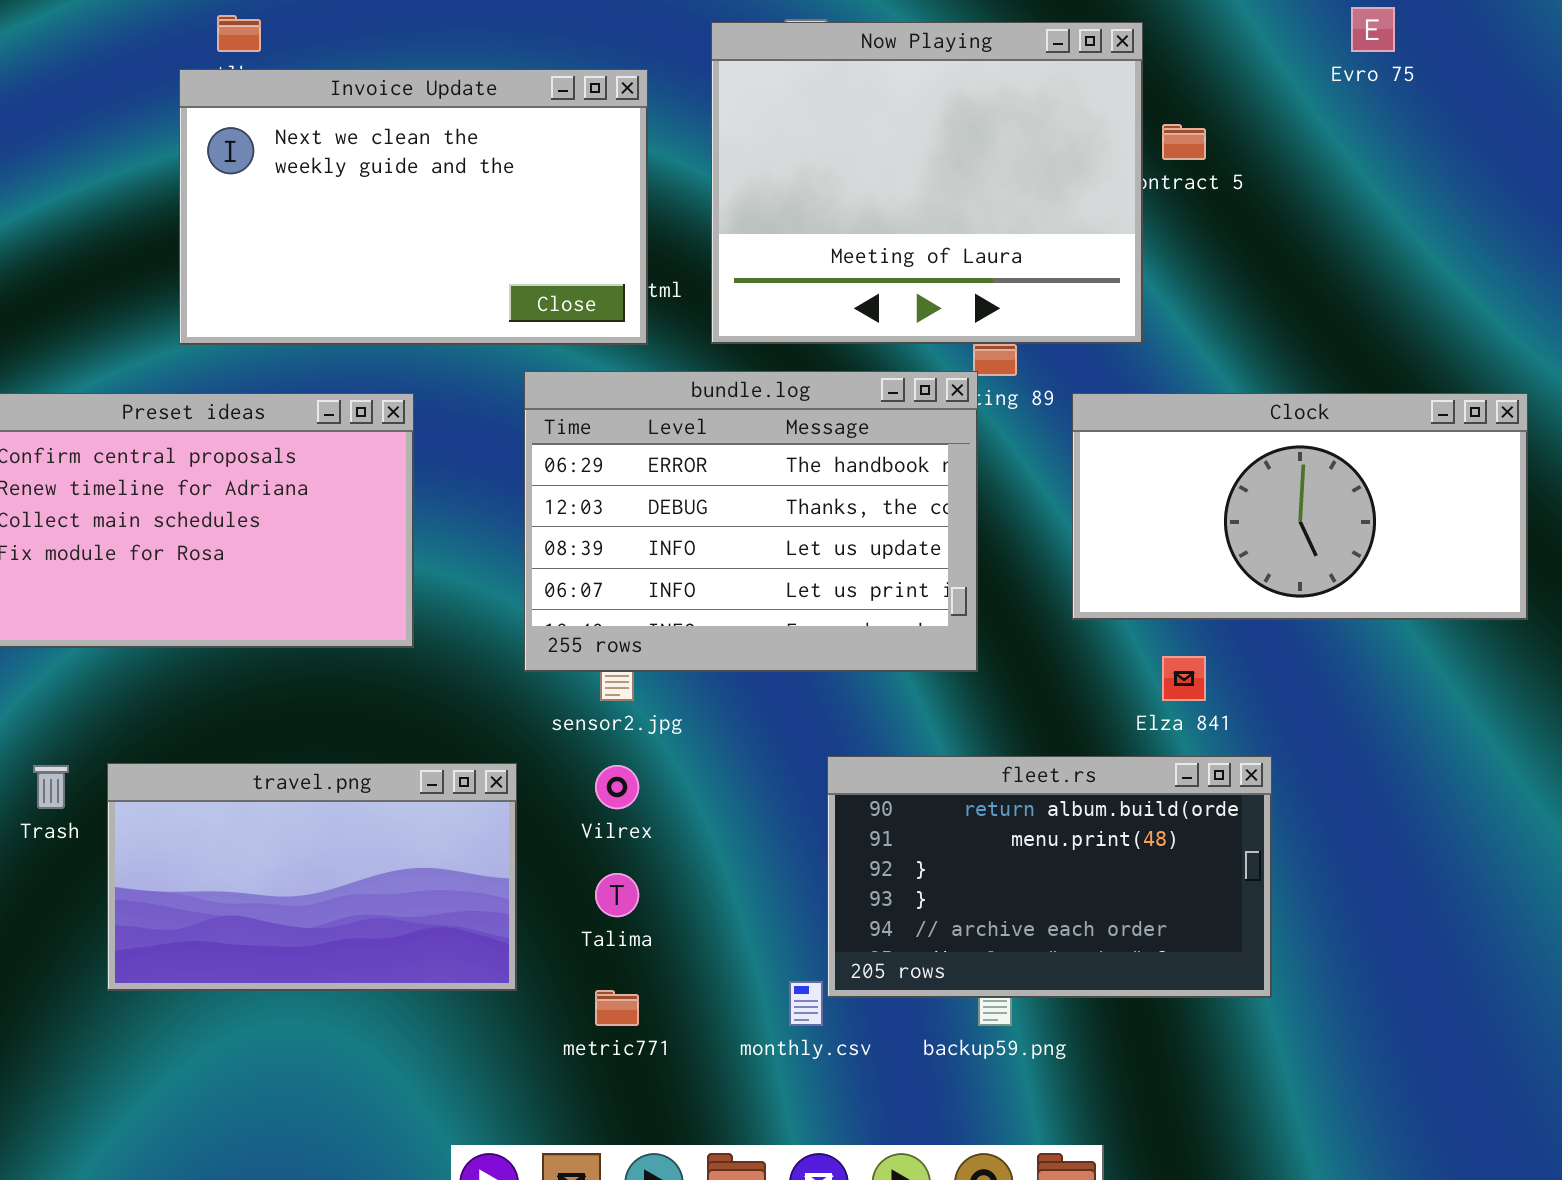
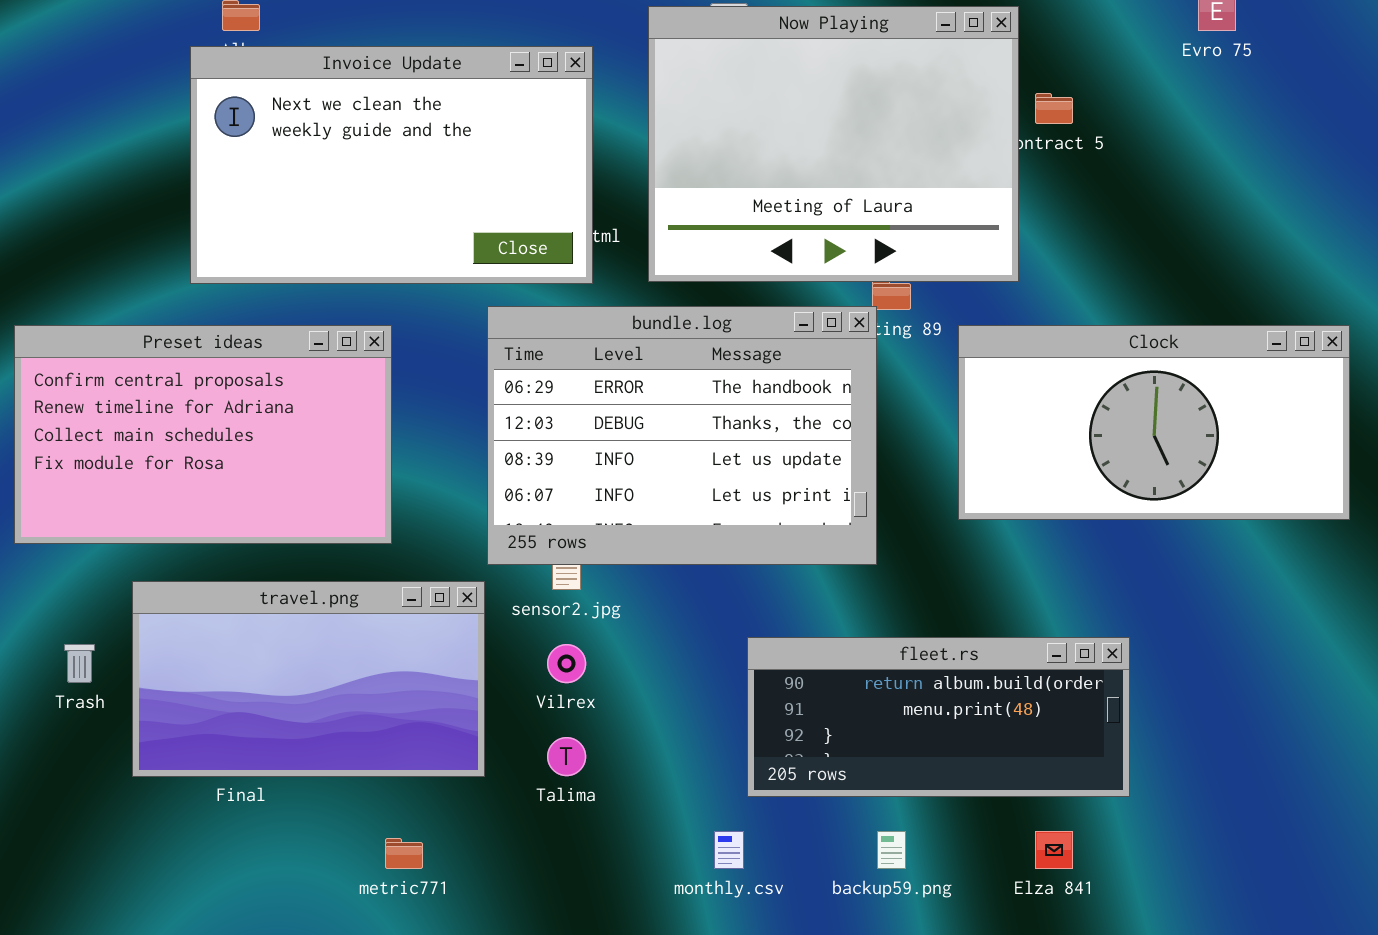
Elza 841: [1162,656,1206,701] -> [1035,831,1073,869], moved
fleet.rs: [827,756,1272,998] -> [747,637,1130,797], resized
travel.png: [107,763,517,991] -> [132,581,485,777], moved
metric771: [595,990,639,1026] -> [385,838,423,869], moved

